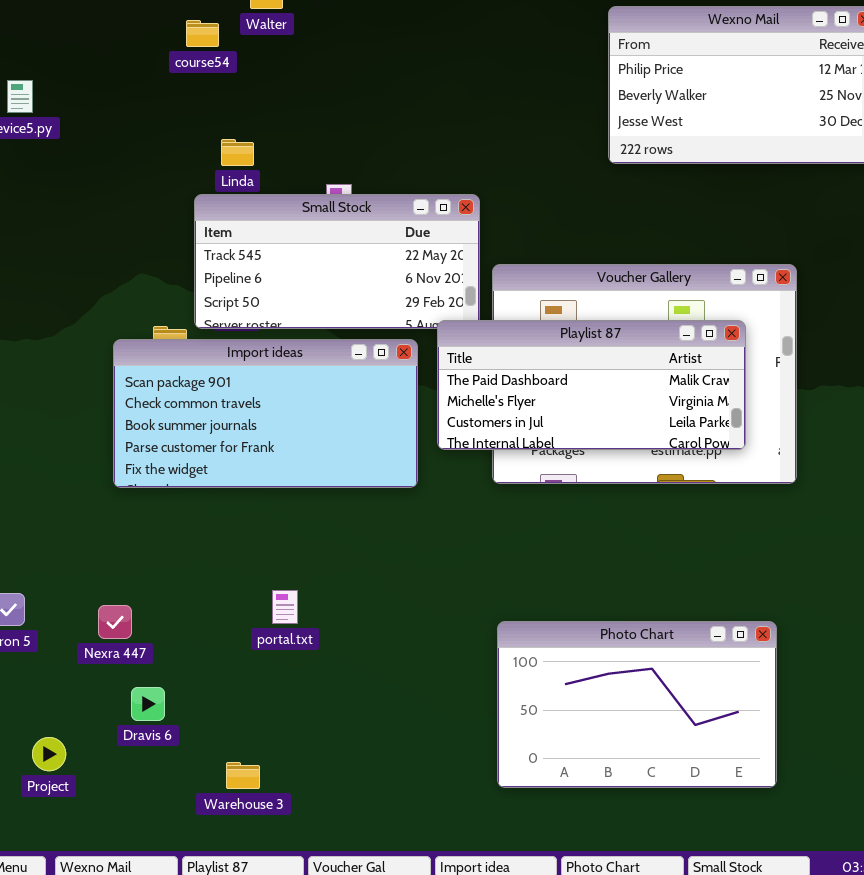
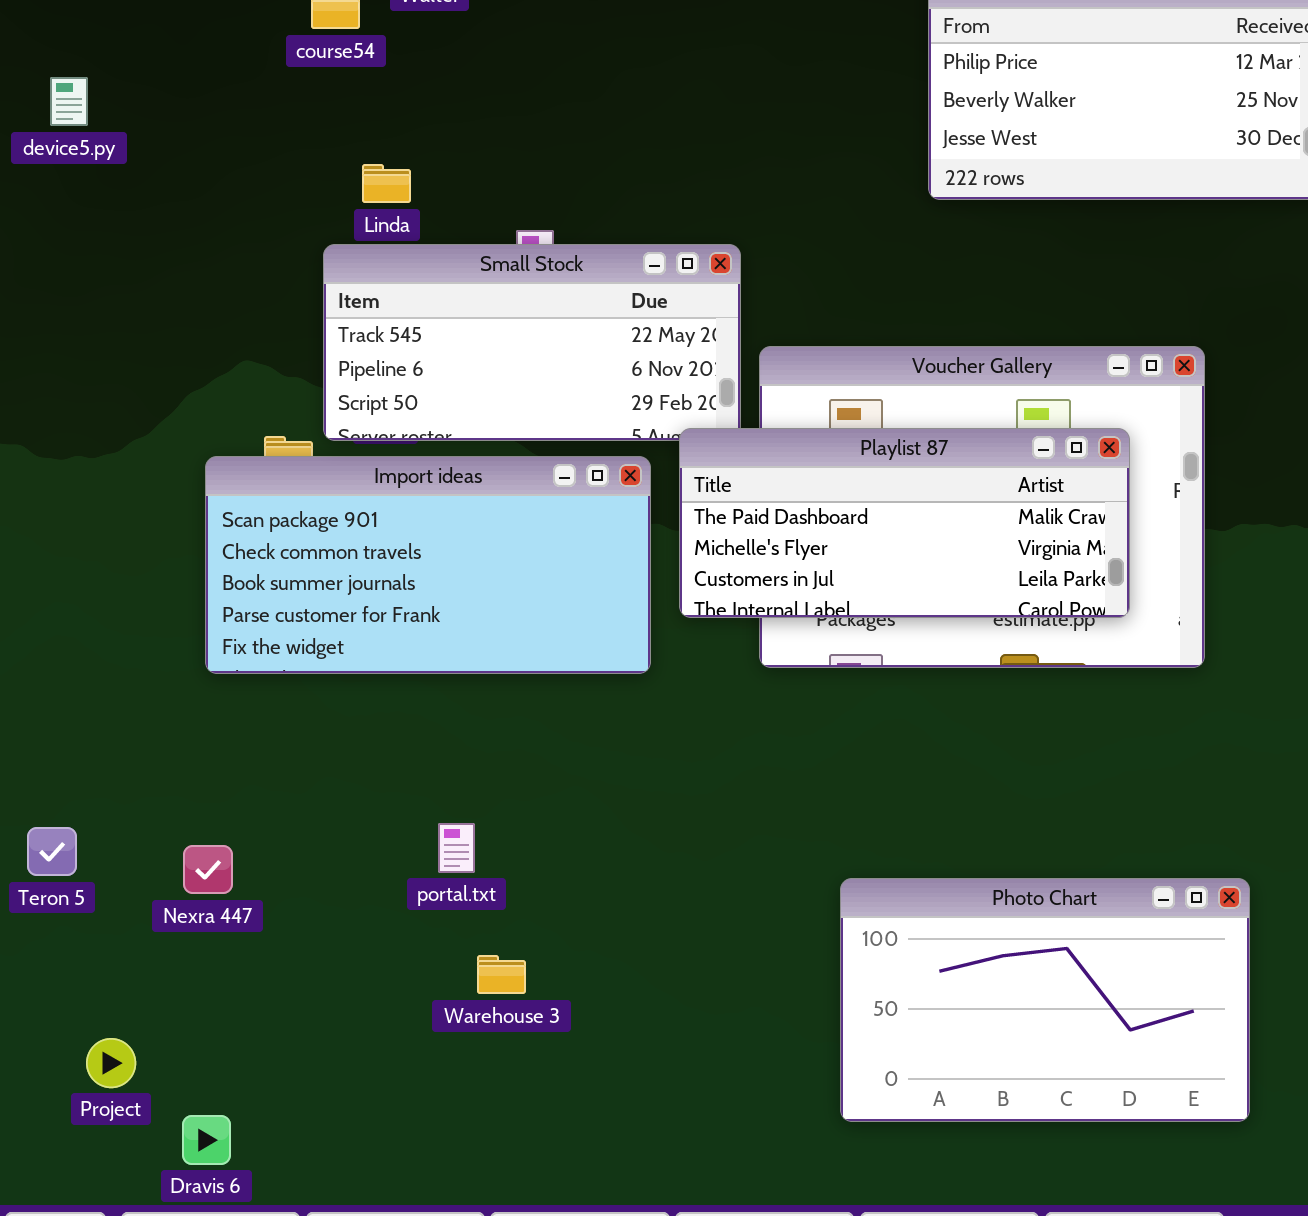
Photo Chart: [497,621,777,788] -> [840,878,1250,1122], moved
Dravis 6: [131,687,165,721] -> [182,1115,231,1165], moved
Warehouse 3: [226,762,260,789] -> [477,955,526,994], moved

